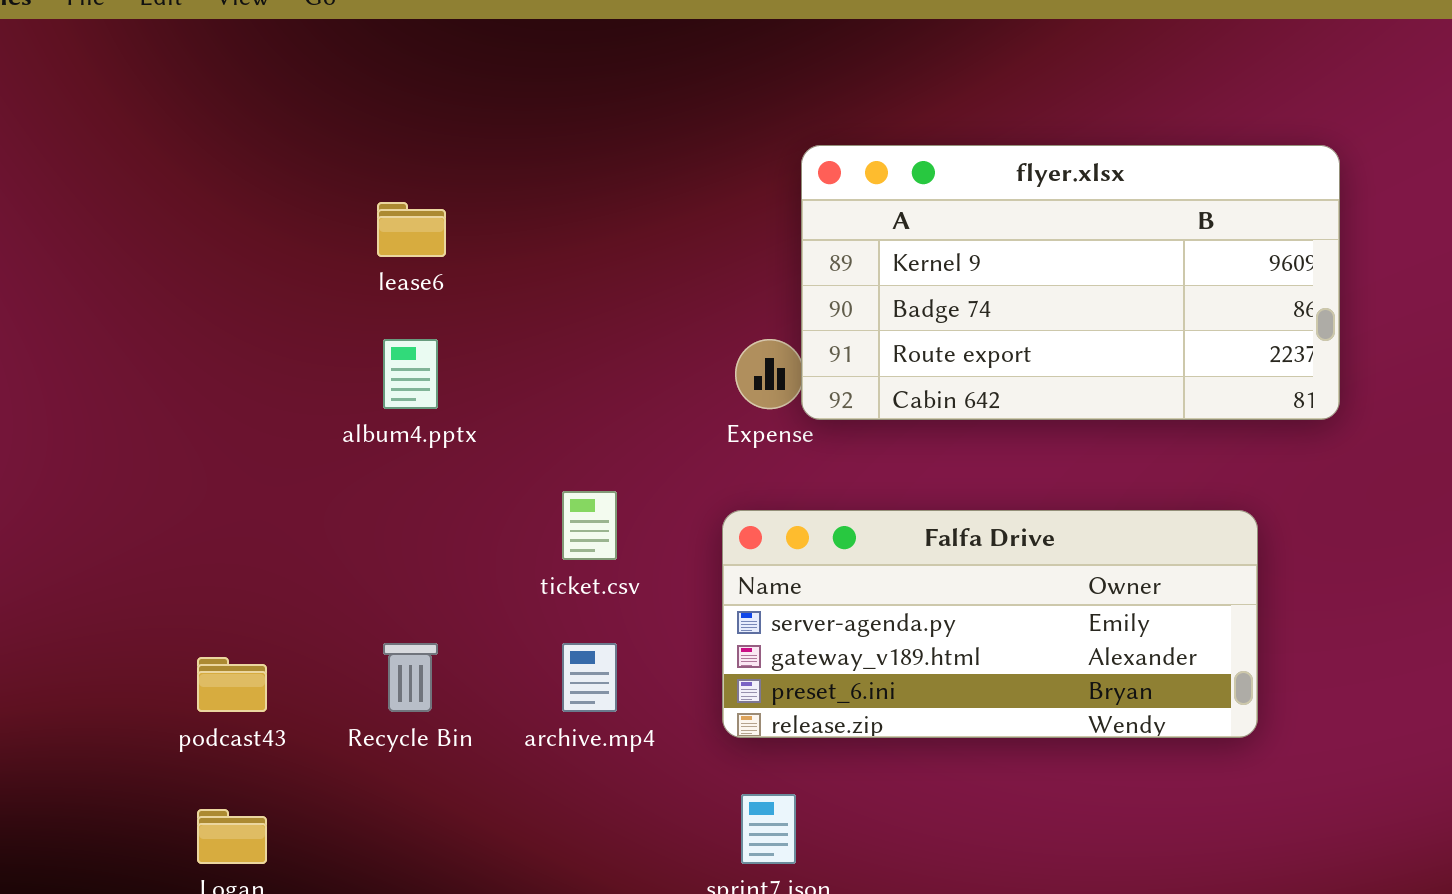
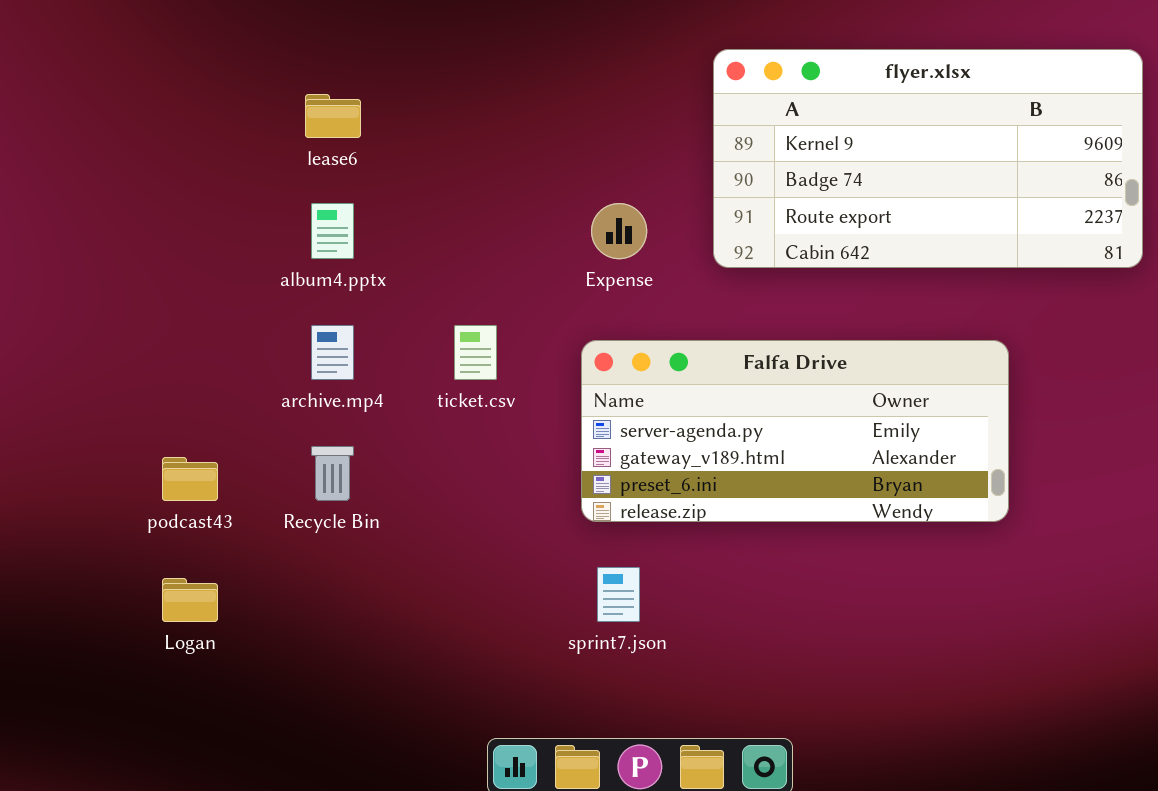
flyer.xlsx: [801,145,1340,420] -> [713,49,1143,268], moved
archive.mp4: [562,643,617,712] -> [311,325,354,380], moved

